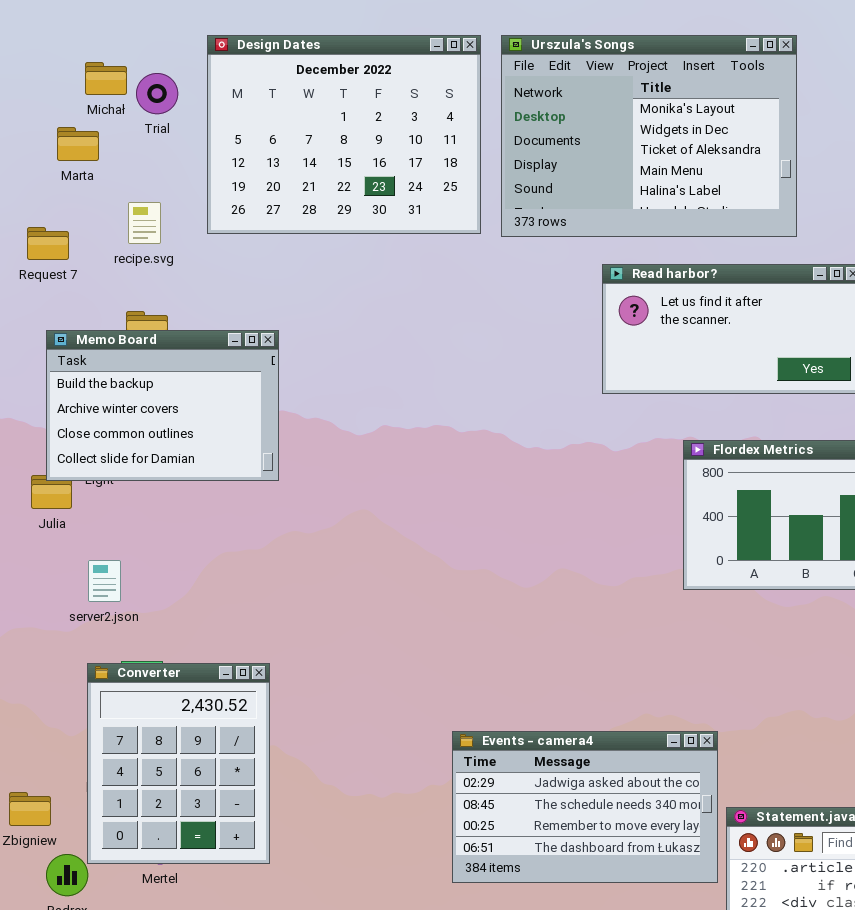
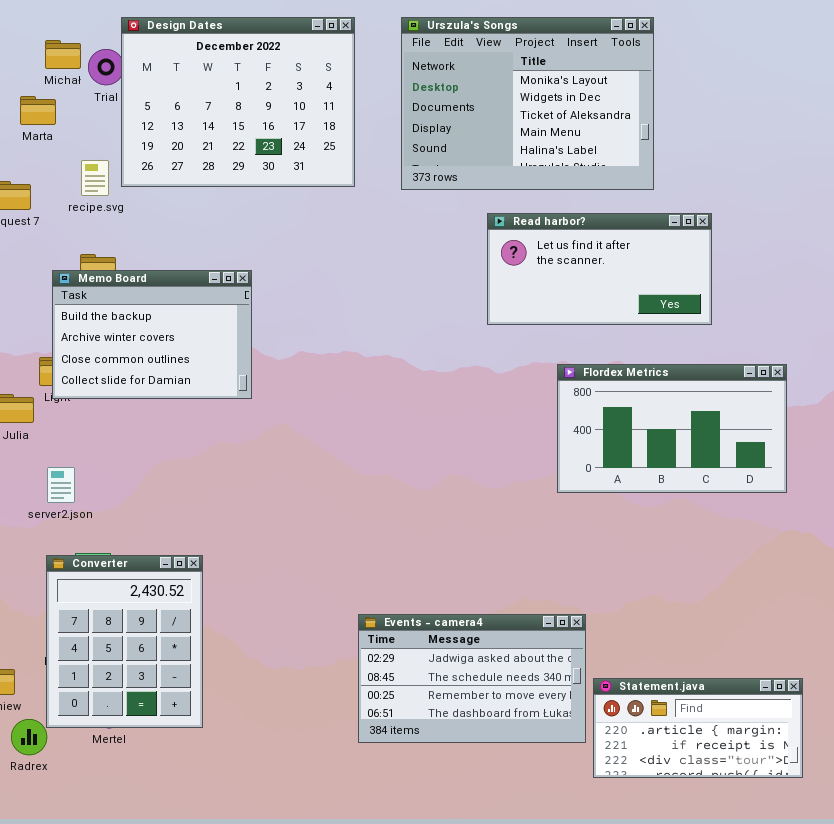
Design Dates: [207,35,481,234] -> [121,17,355,187], moved
Memo Board: [46,330,279,481] -> [52,270,252,399], moved

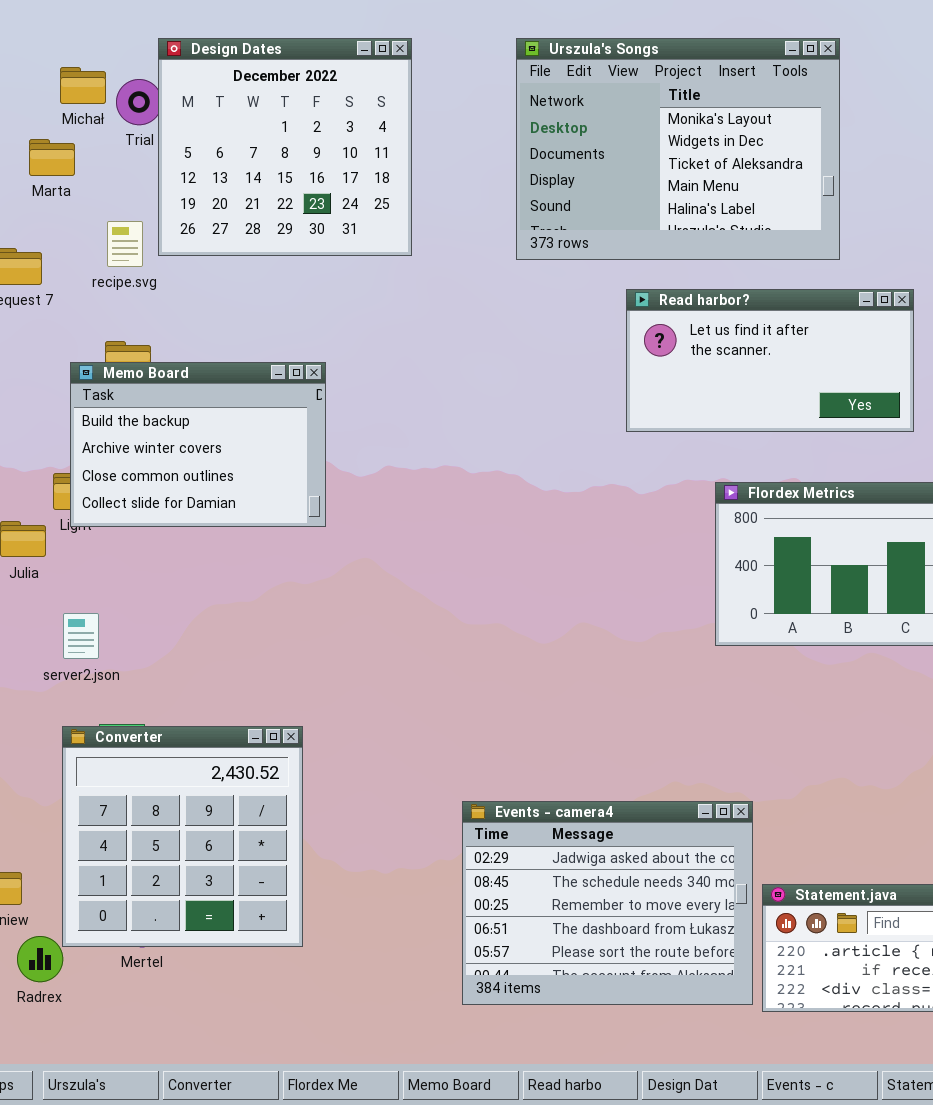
Design Dates: [121,17,355,187] -> [158,38,412,256], resized
Converter: [46,555,203,728] -> [62,726,303,947], resized
Events - camera4: [358,614,586,743] -> [462,801,753,1005], resized

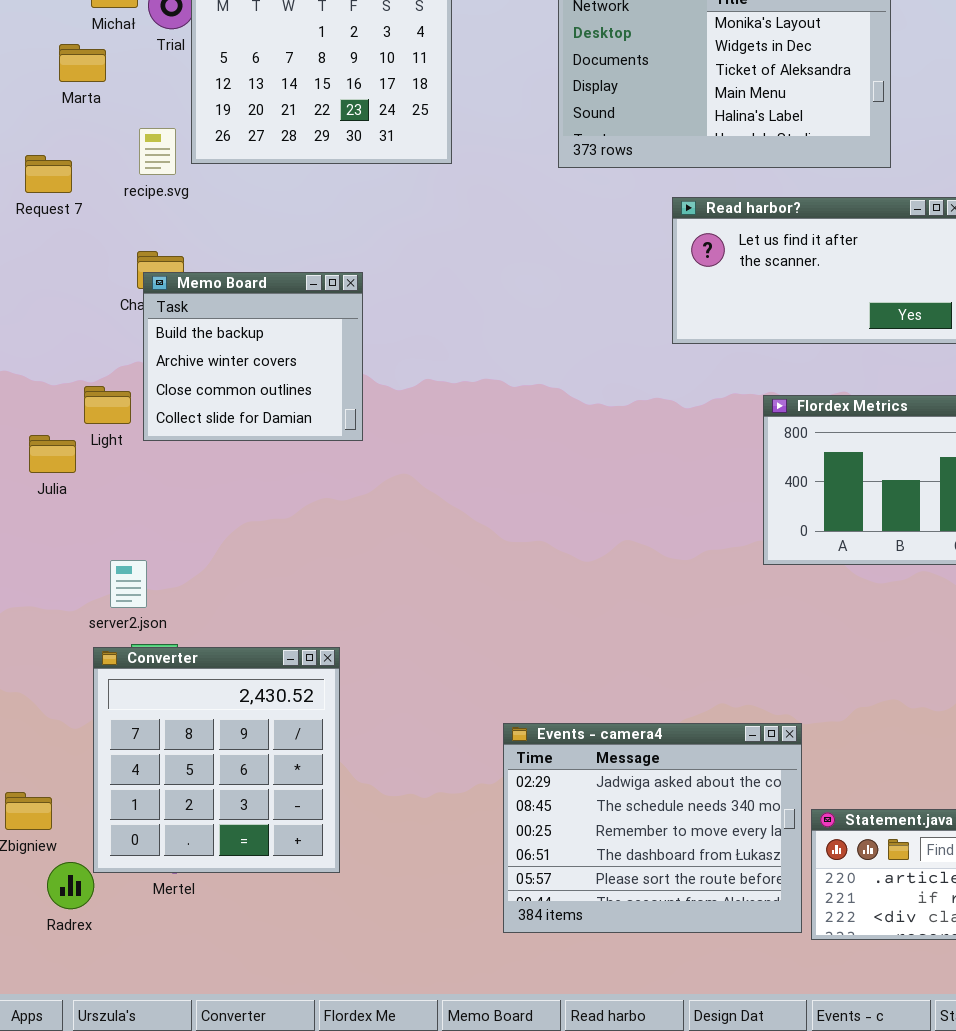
Memo Board: [70,362,326,527] -> [143,272,363,441], resized
server2.json: [63,613,99,659] -> [110,560,147,608], moved

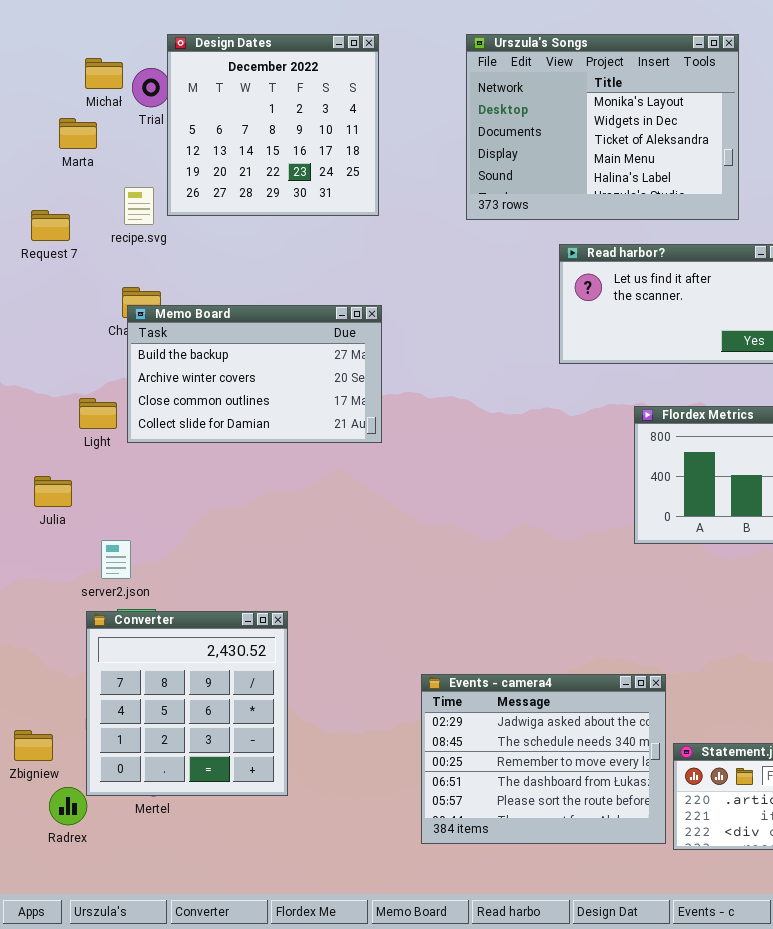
Memo Board: [143,272,363,441] -> [127,305,382,443], resized
Julia: [29,435,76,473] -> [34,476,72,507], moved

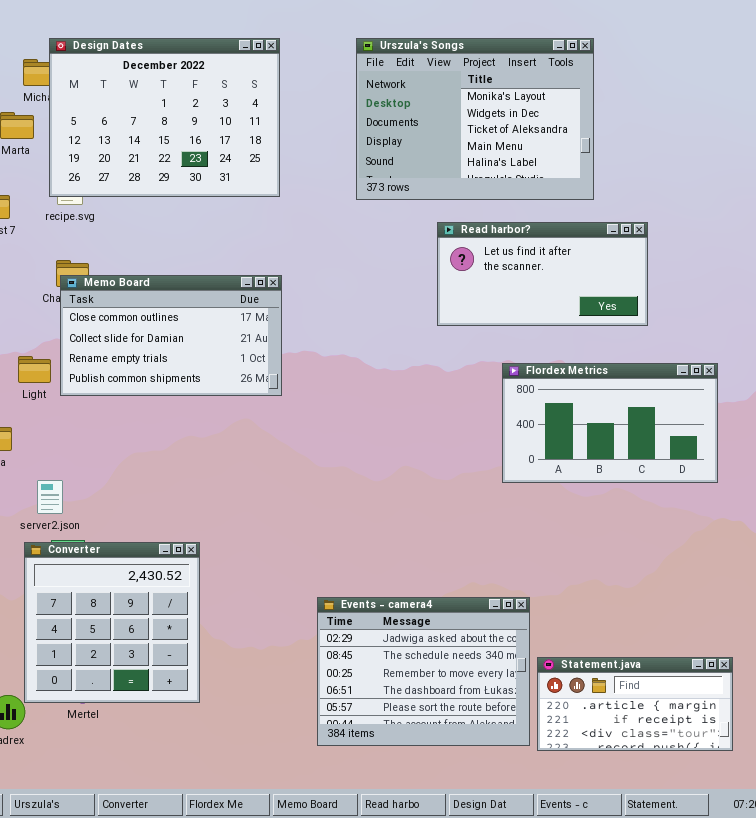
Design Dates: [167,34,379,216] -> [49,38,280,197], resized
Memo Board: [127,305,382,443] -> [60,275,282,396], scrolled down 2 rows

